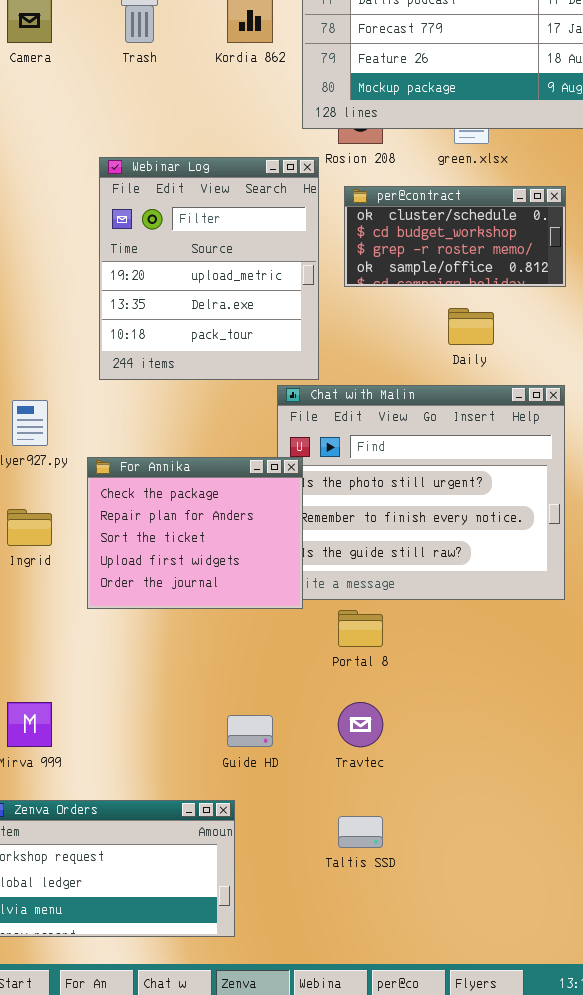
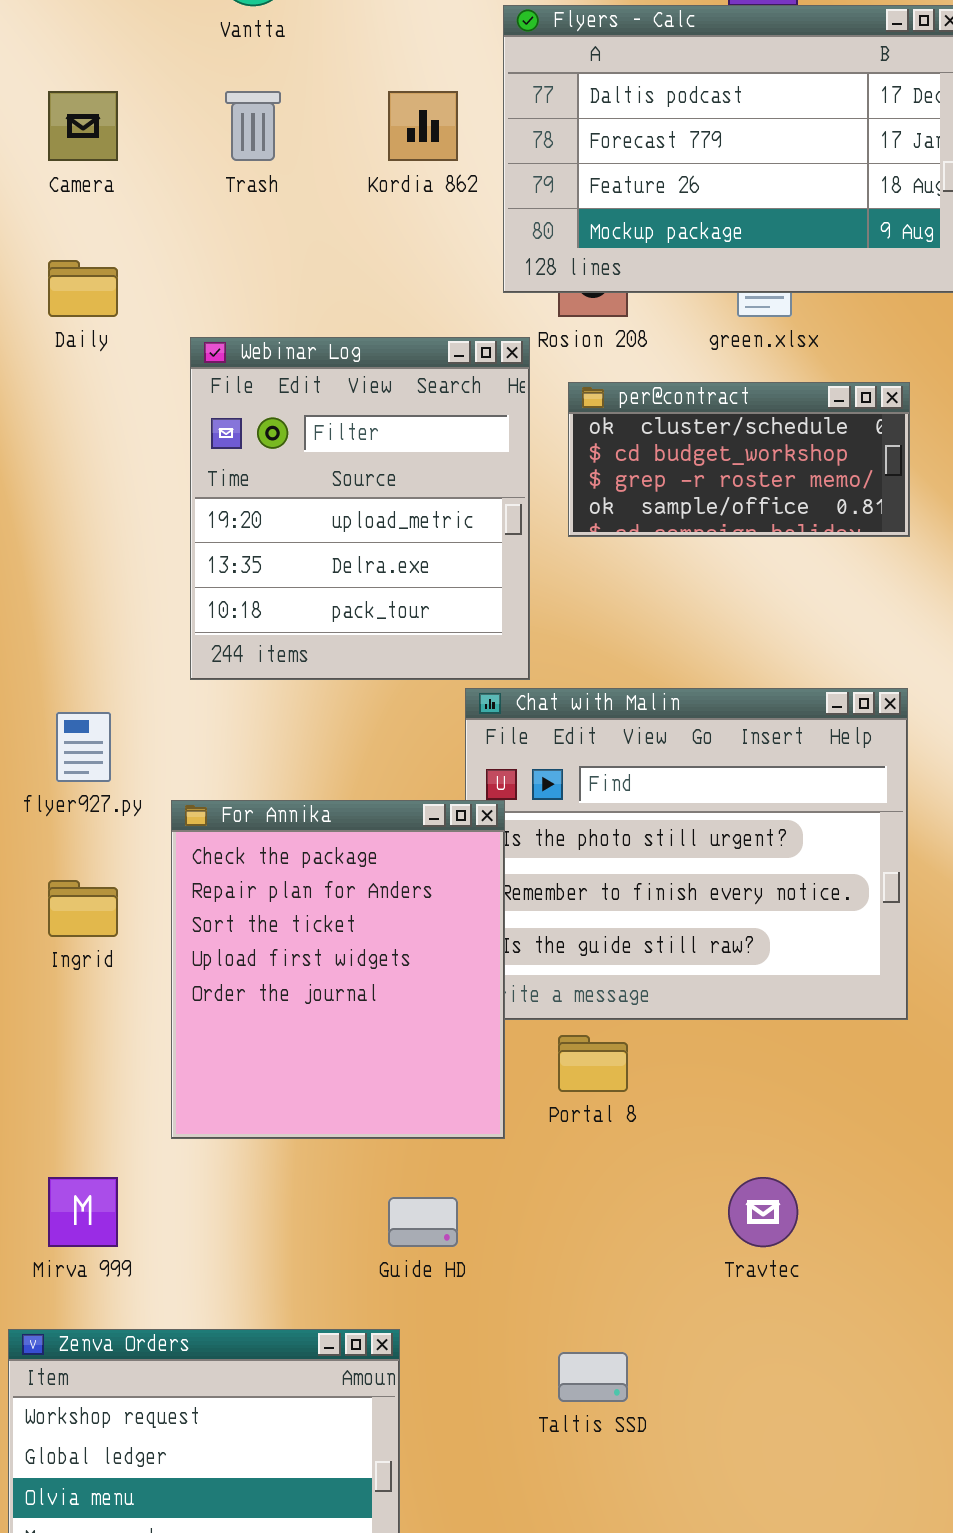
Daily: [448,308,494,345] -> [48,260,118,317], moved
For Annika: [87,457,303,609] -> [171,800,505,1139], resized
Travtec: [338,702,383,747] -> [728,1177,798,1247], moved

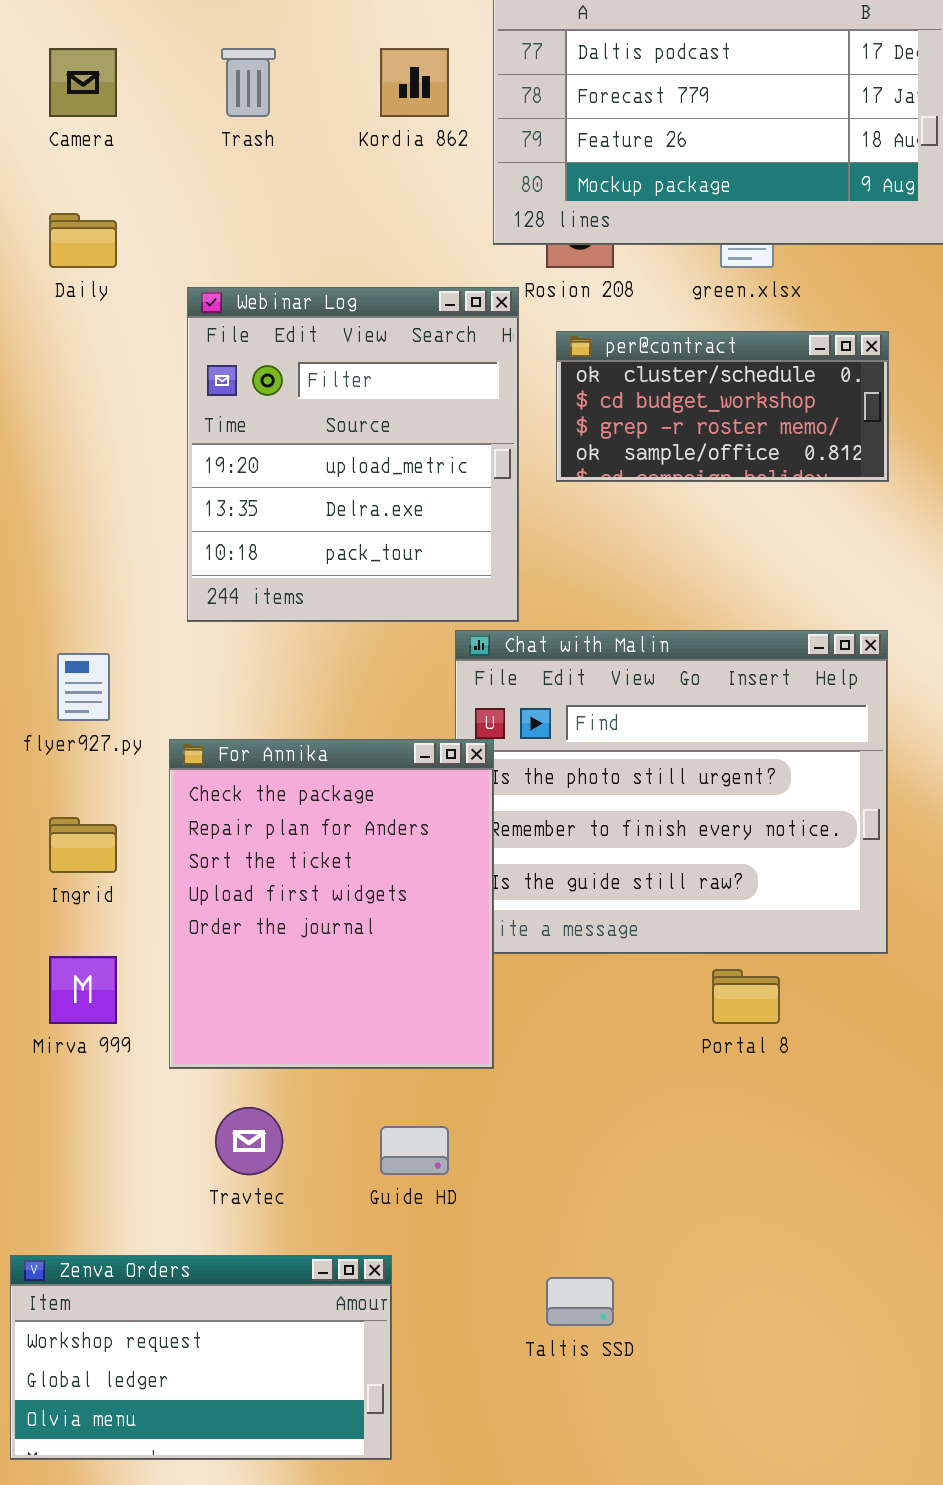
Portal 8: [558,1035,628,1092] -> [712,969,780,1024], moved
Mirva 999: [48,1177,118,1247] -> [49,956,117,1024], moved
Travtec: [728,1177,798,1247] -> [215,1107,283,1175], moved

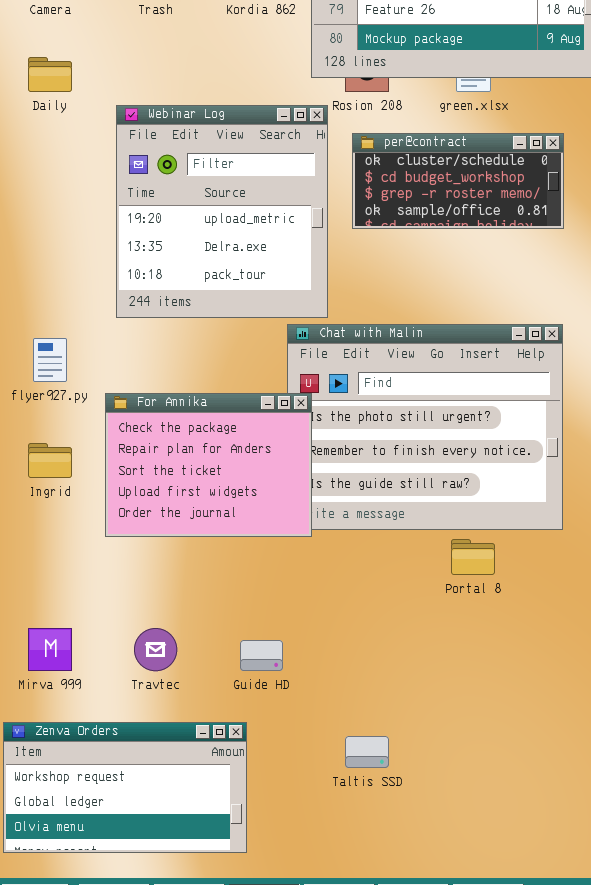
For Annika: [169,739,494,1069] -> [105,393,312,537], resized
Mirva 999: [49,956,117,1024] -> [28,628,72,671], moved

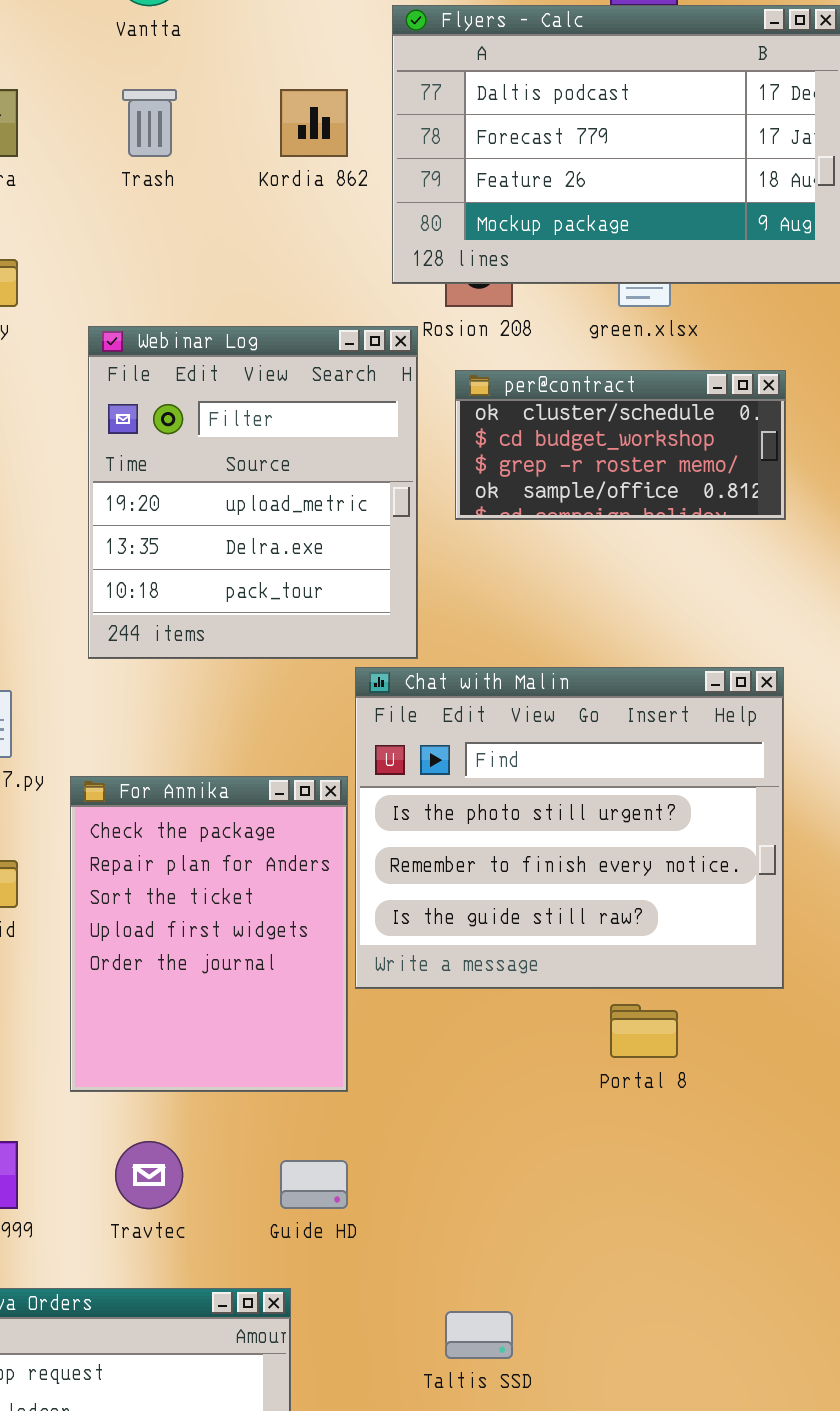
For Annika: [105,393,312,537] -> [70,776,348,1092], resized

